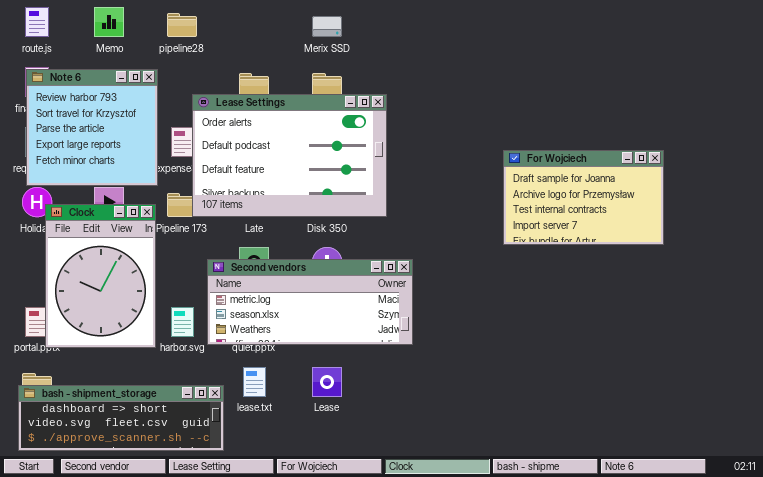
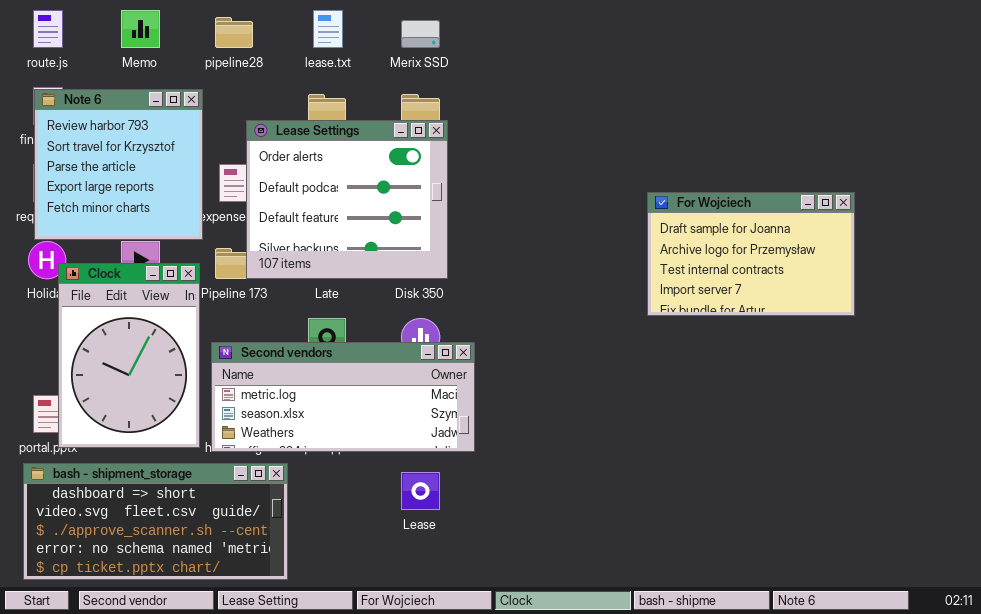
Lease Settings: [192,94,387,217] -> [246,120,448,279], resized
Second vendors: [207,259,413,345] -> [211,342,475,452], moved
lease.txt: [243,367,266,397] -> [313,10,343,48], moved
bash - shipment_storage: [18,385,224,451] -> [23,463,288,580], resized

